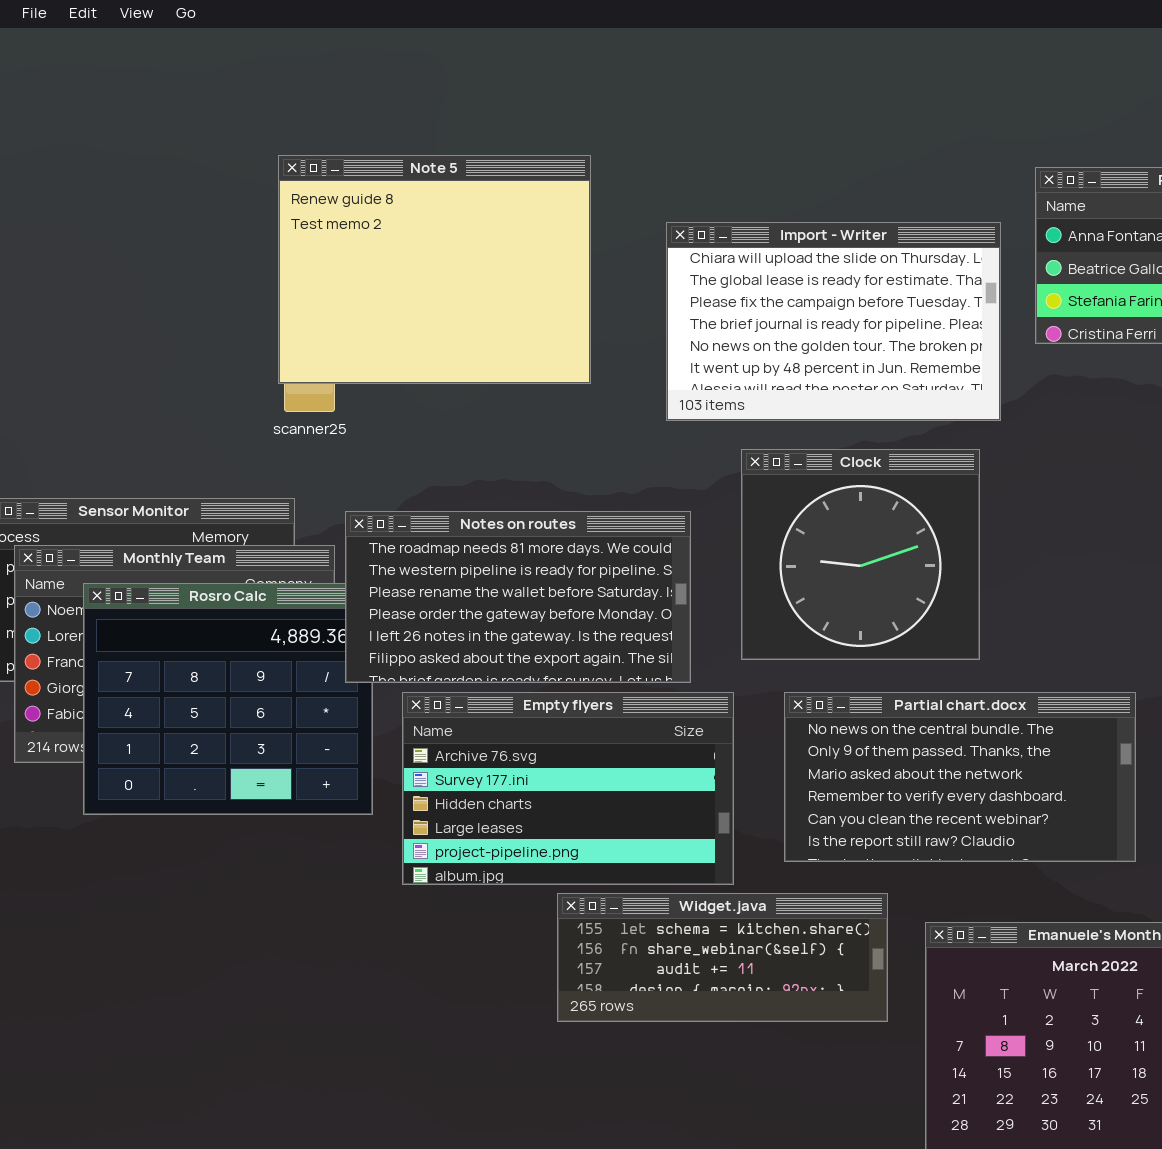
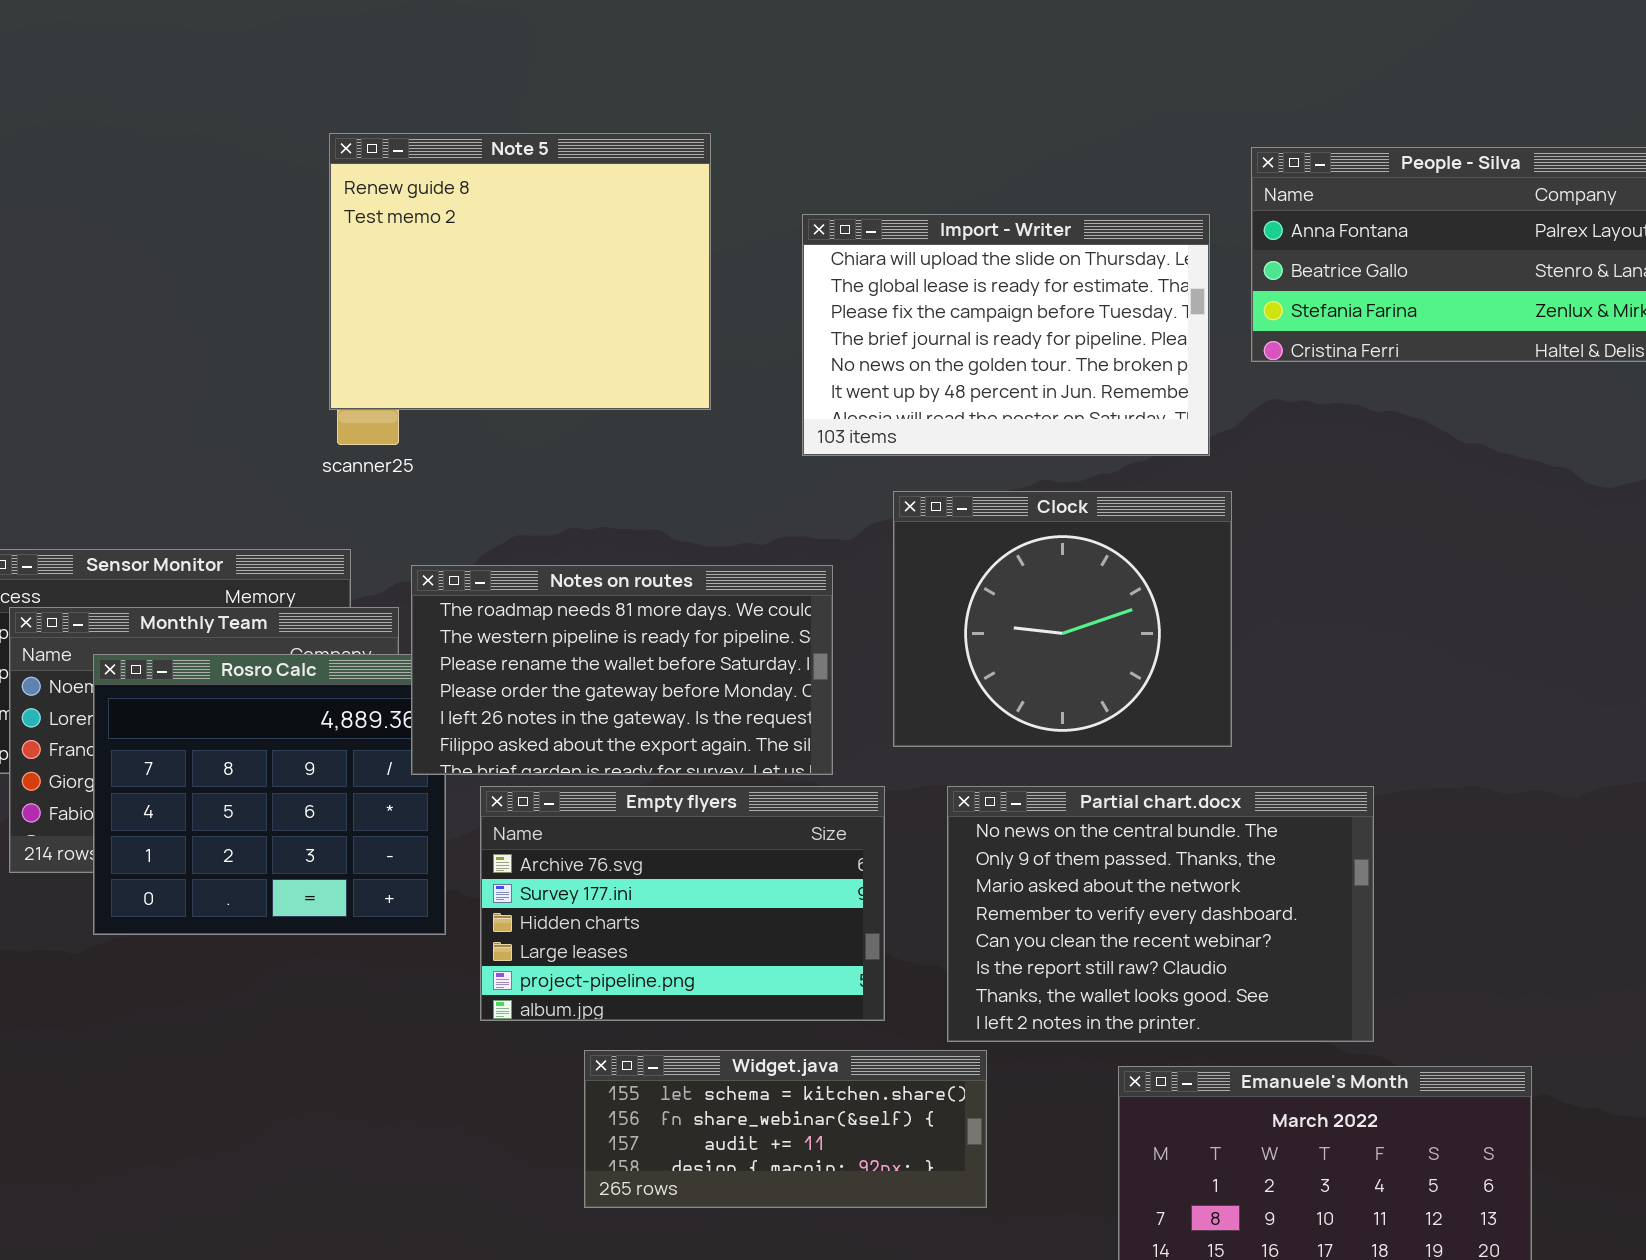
Clock: [741,449,980,660] -> [893,491,1232,747], resized
Partial chart.docx: [784,692,1136,862] -> [947,786,1374,1042], resized
Widget.java: [557,893,888,1022] -> [584,1050,987,1208], moved

